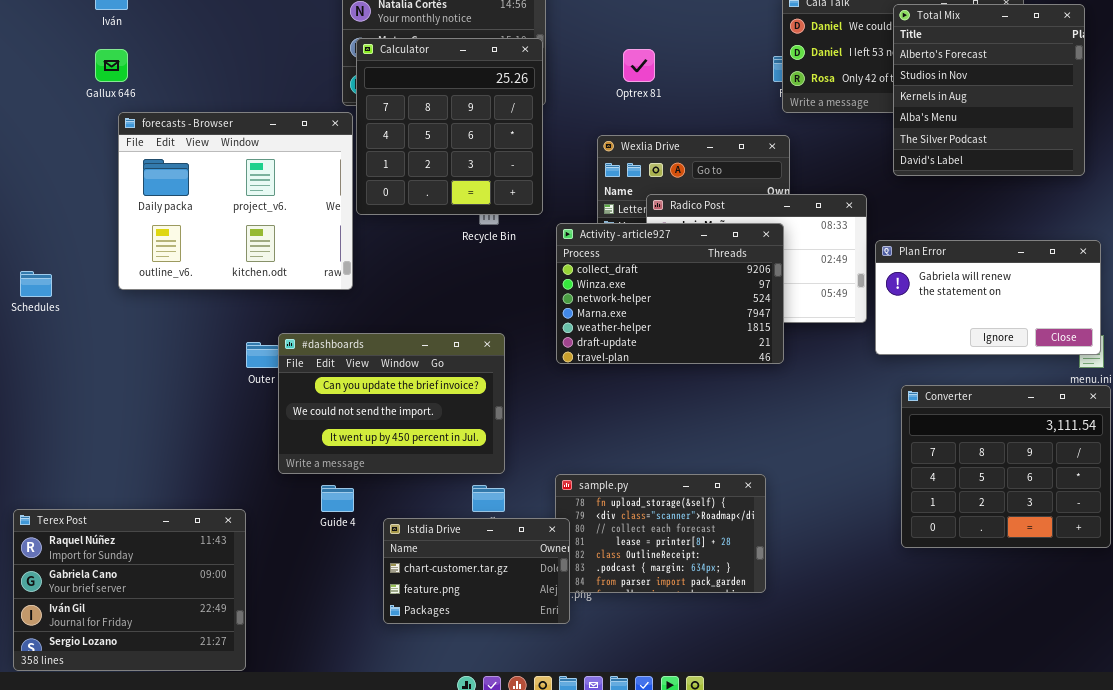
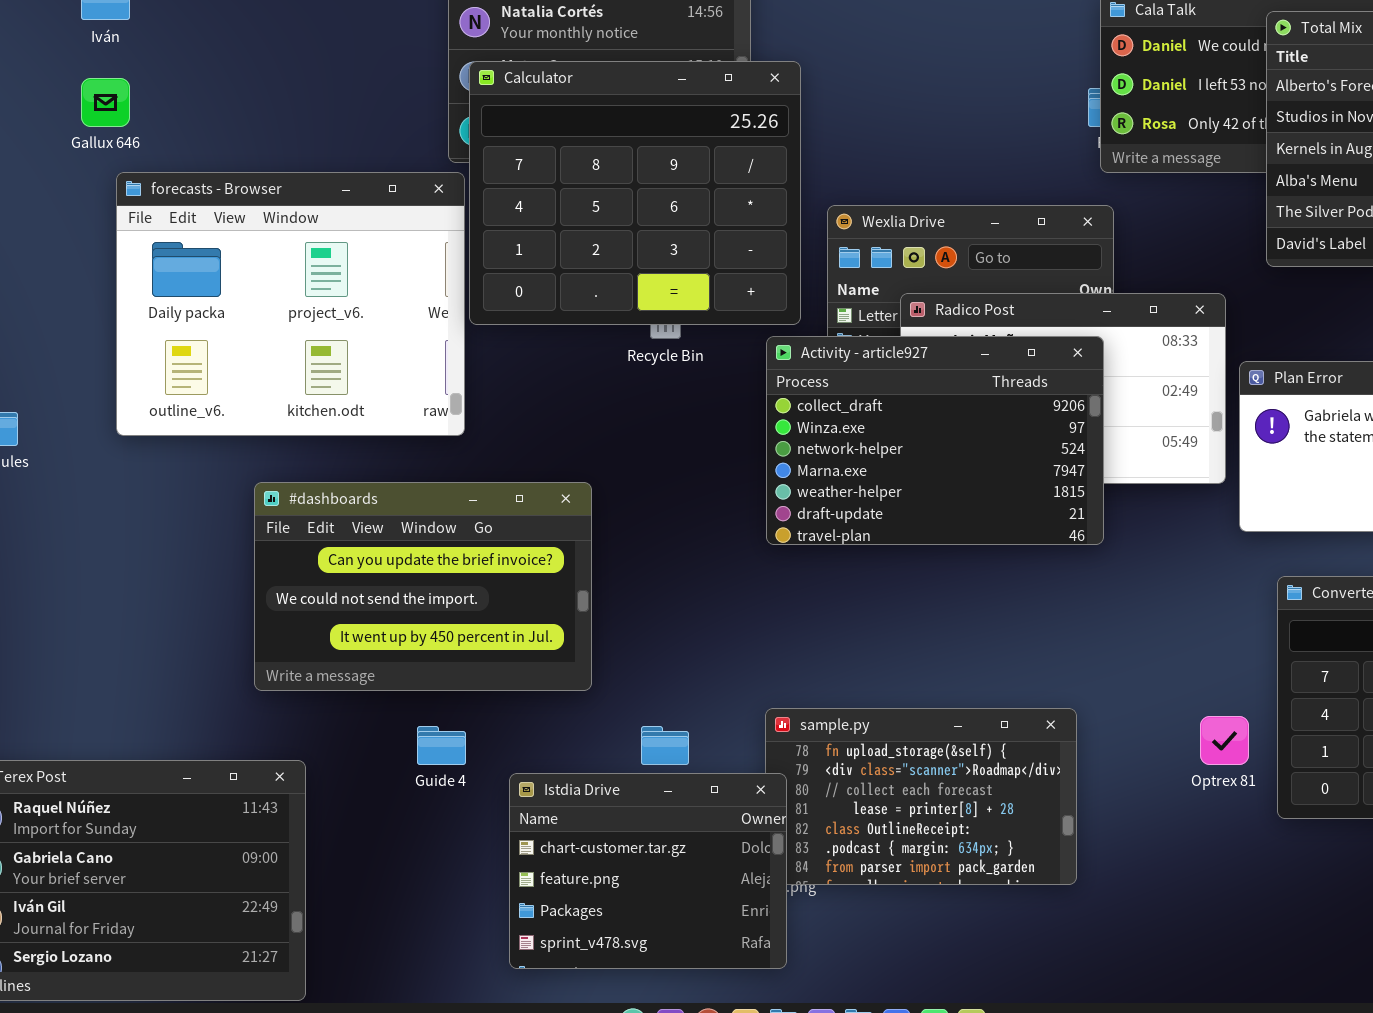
Calculator: [356,38,543,215] -> [469,61,801,325], resized
Optrex 81: [623,49,655,82] -> [1200,716,1249,765], moved
#dashboards: [278,333,505,474] -> [254,482,592,691], moved
Istdia Drive: [383,518,570,624] -> [509,773,787,969], resized

